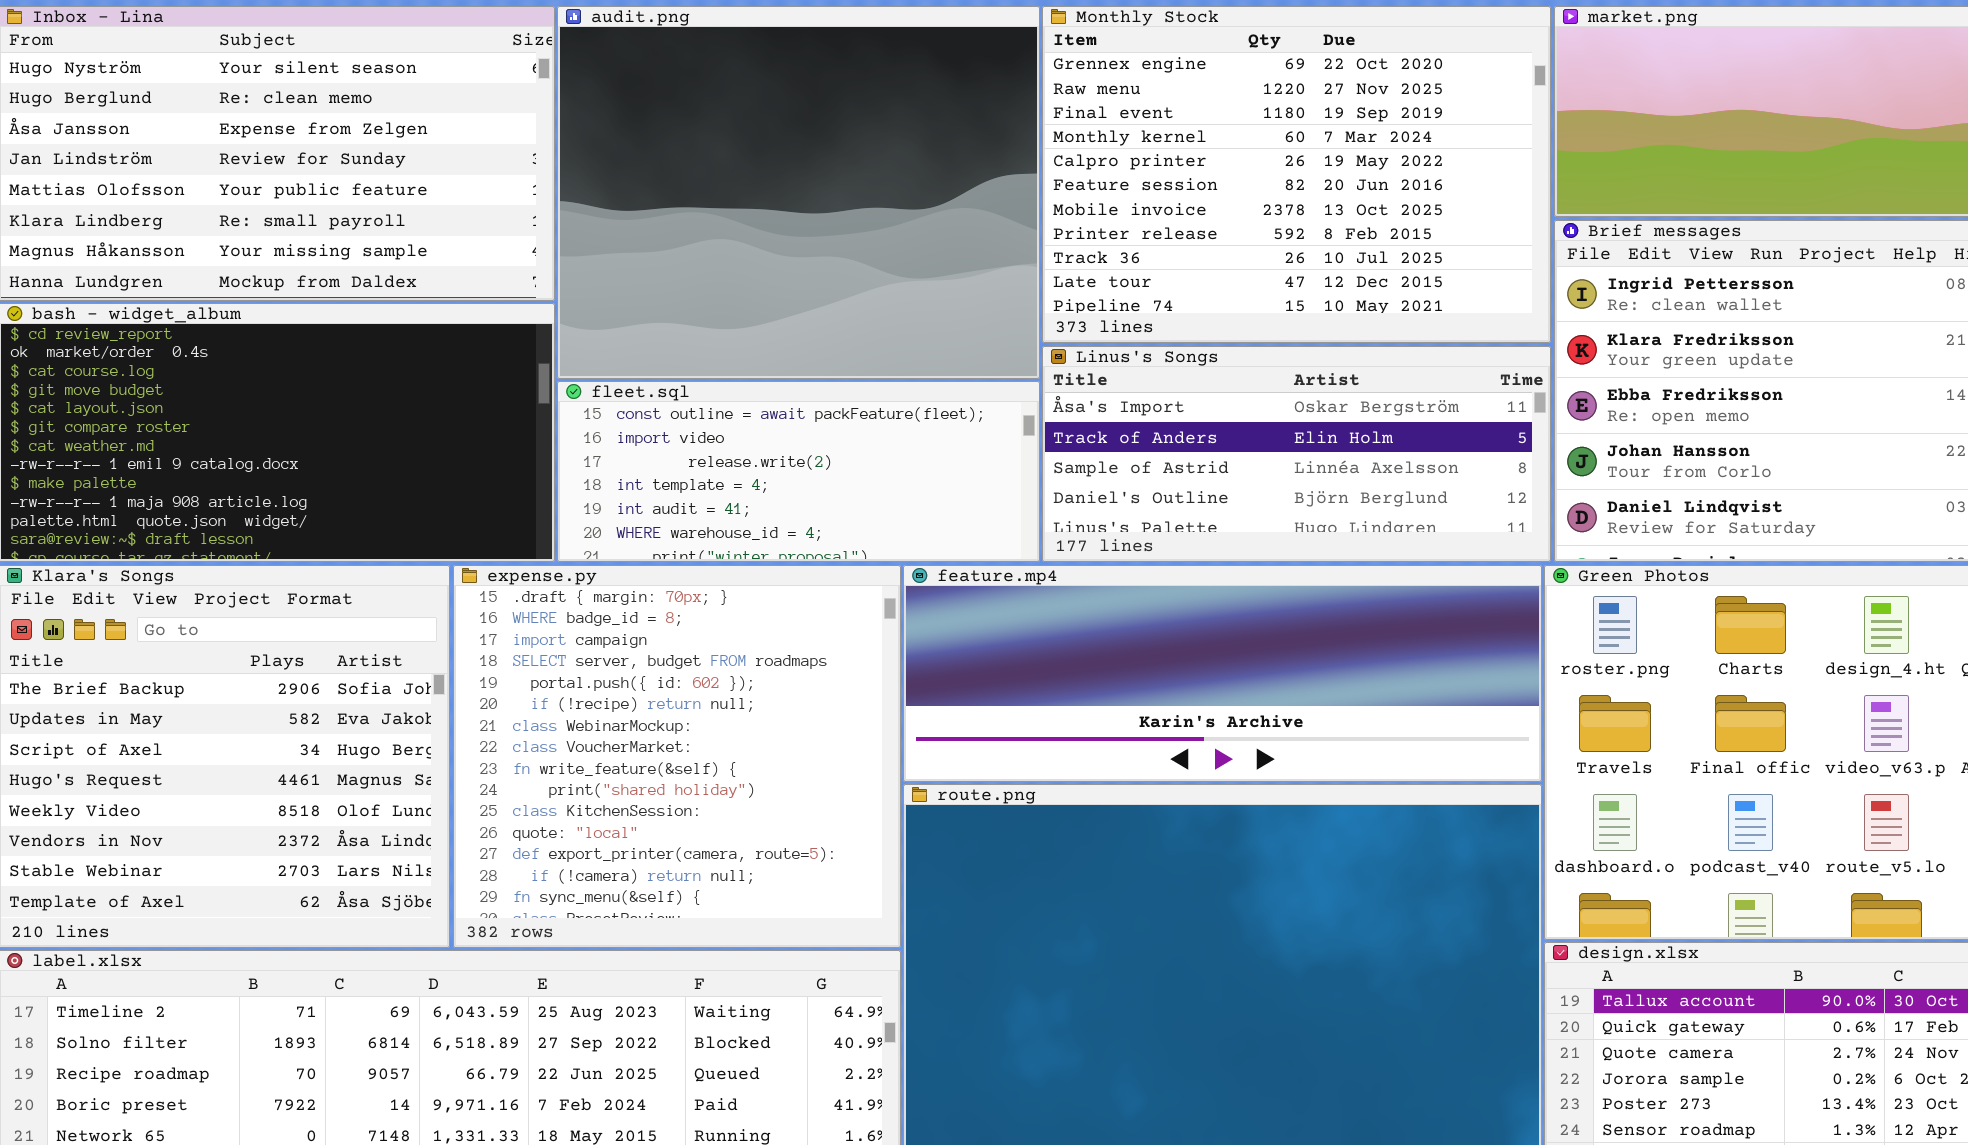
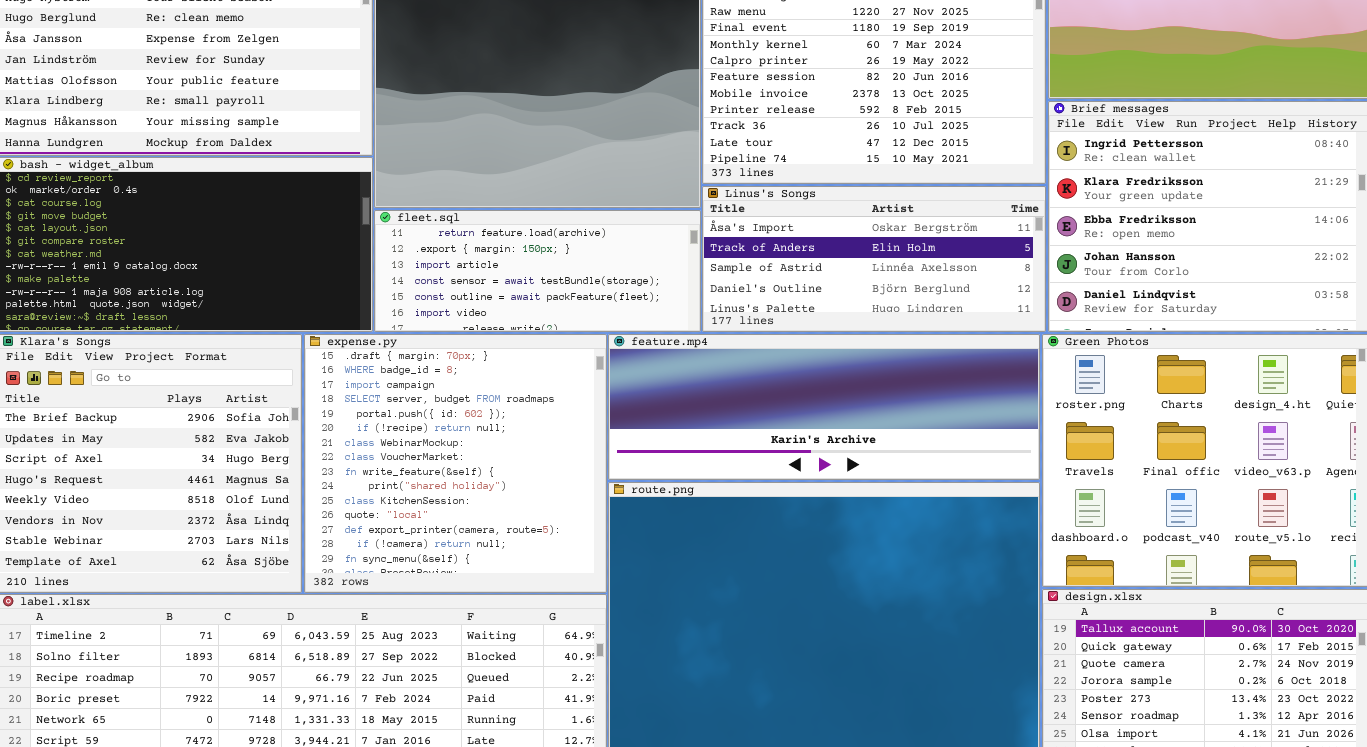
fleet.sql: [557,381,1040,562] -> [374,210,701,332], scrolled up 4 rows

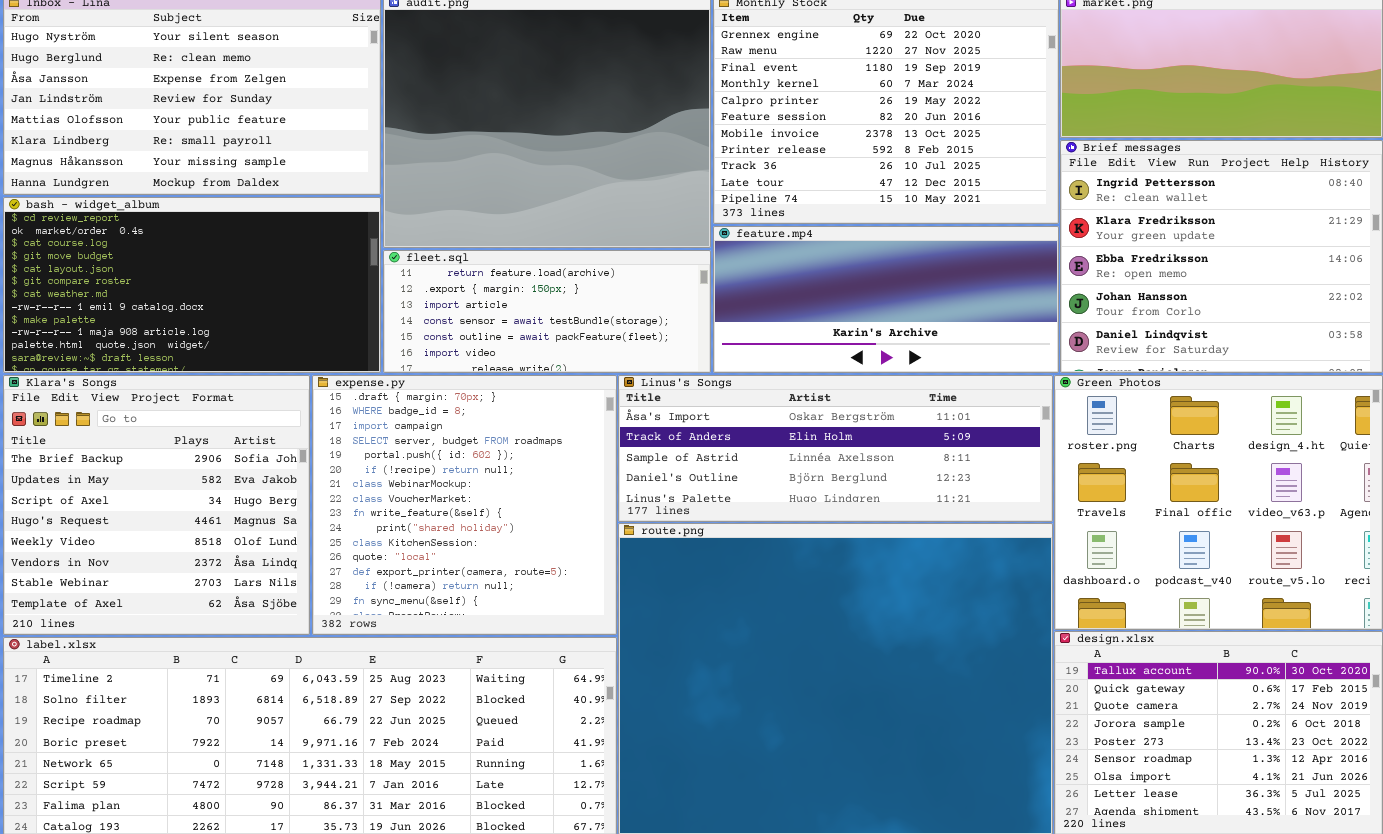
Linus's Songs: [702,186,1046,332] -> [618,375,1053,522], moved, resized
feature.mp4: [608,334,1040,480] -> [713,226,1059,373], moved, resized

